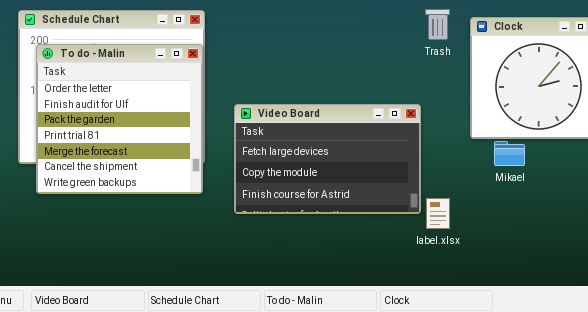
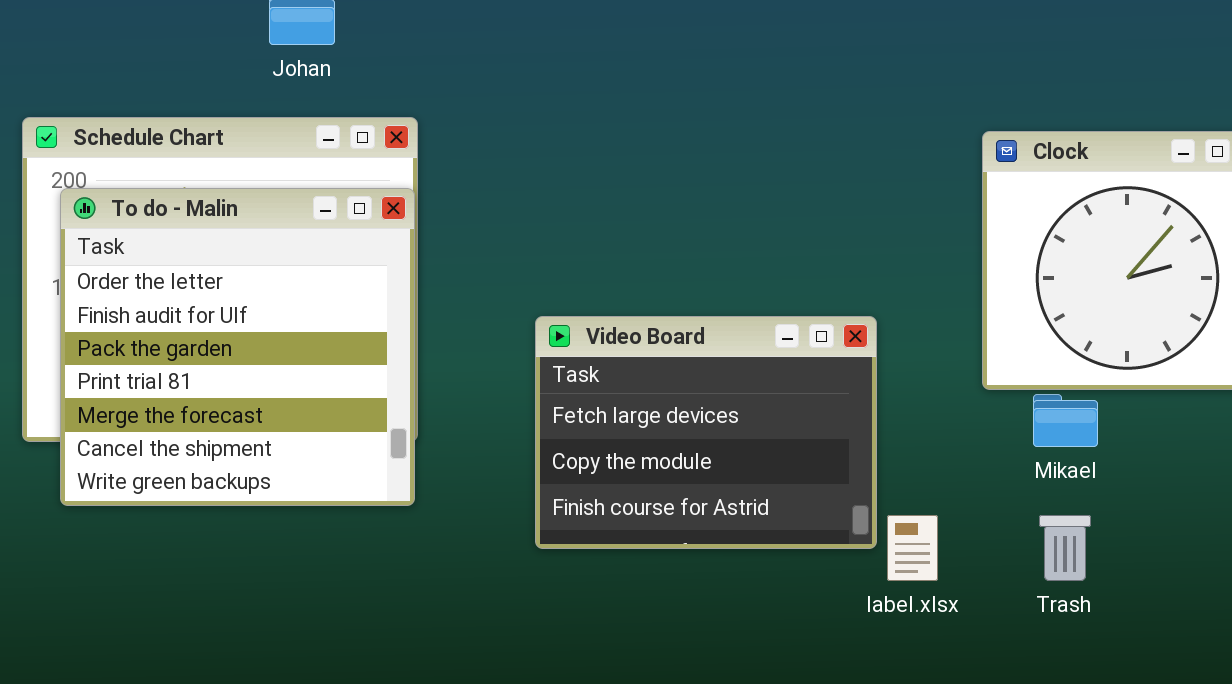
Trash: [425,9,450,40] -> [1039,515,1091,581], moved
Video Board: [234,104,421,214] -> [535,316,877,549], resized

